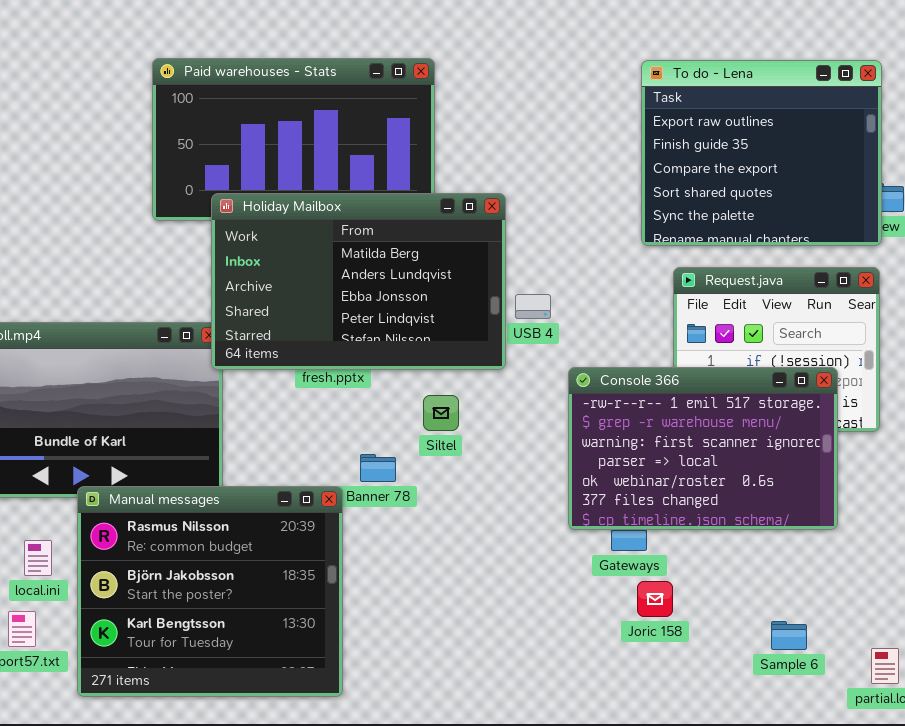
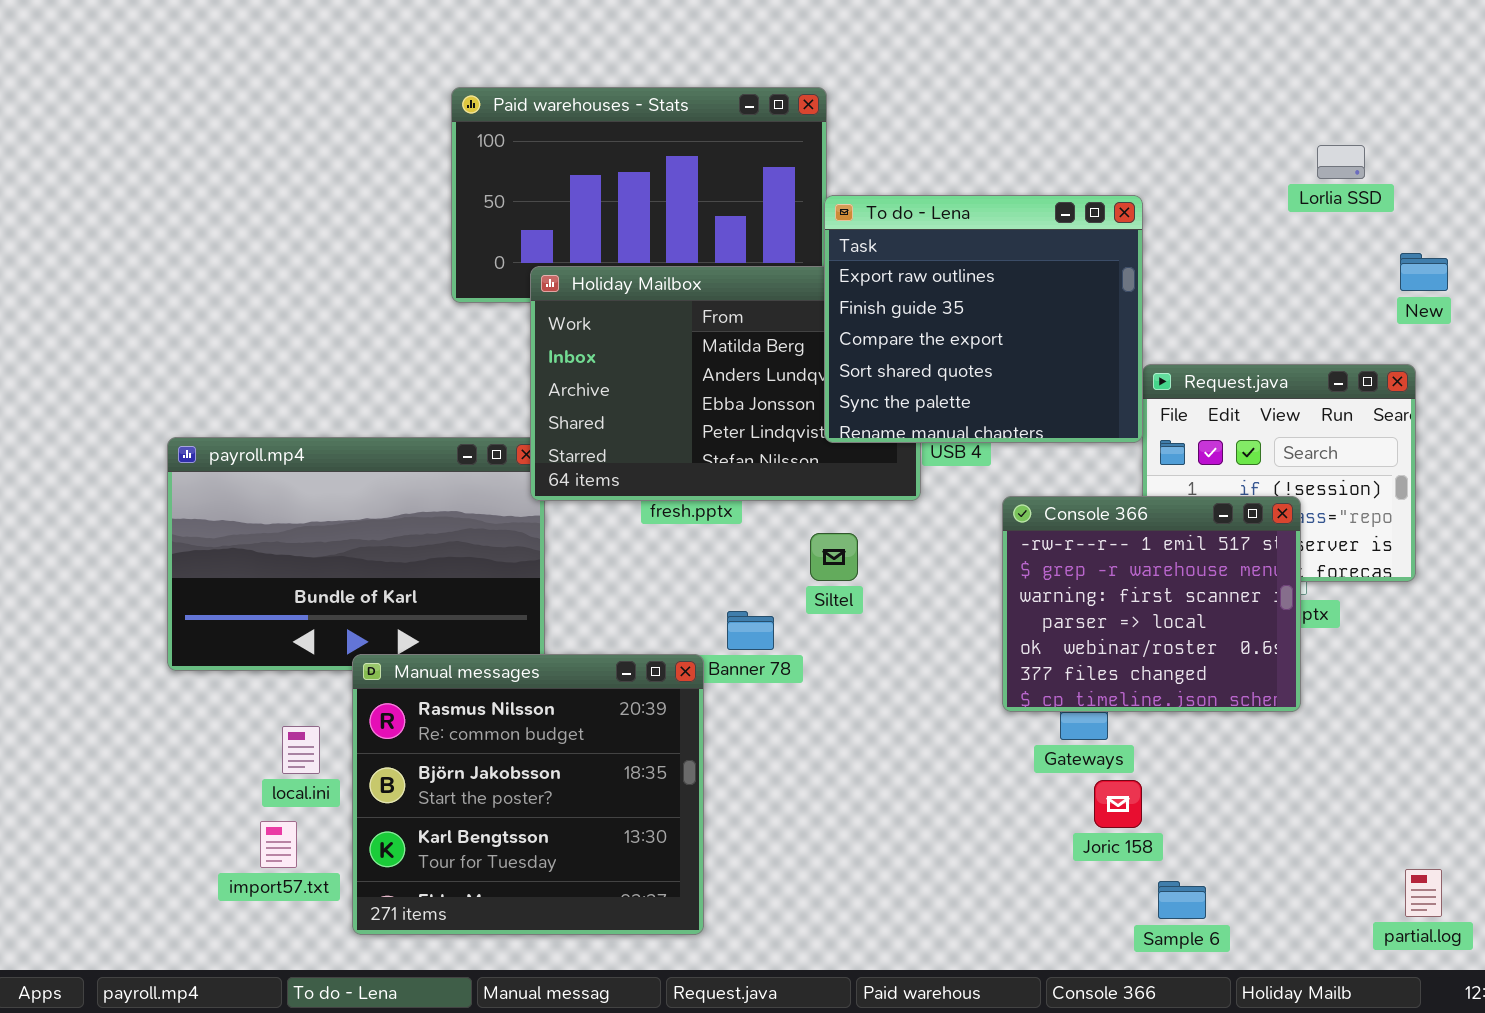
To do - Lena: [641,60,882,246] -> [824,195,1143,443], moved
Console 366: [568,367,838,530] -> [1002,496,1301,712], resized
Sample 6: [771,621,807,650] -> [1158,881,1206,919], moved

